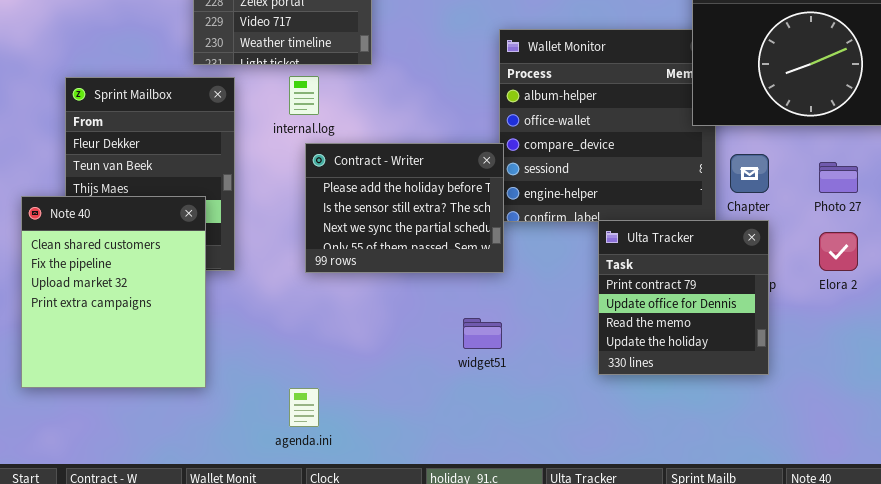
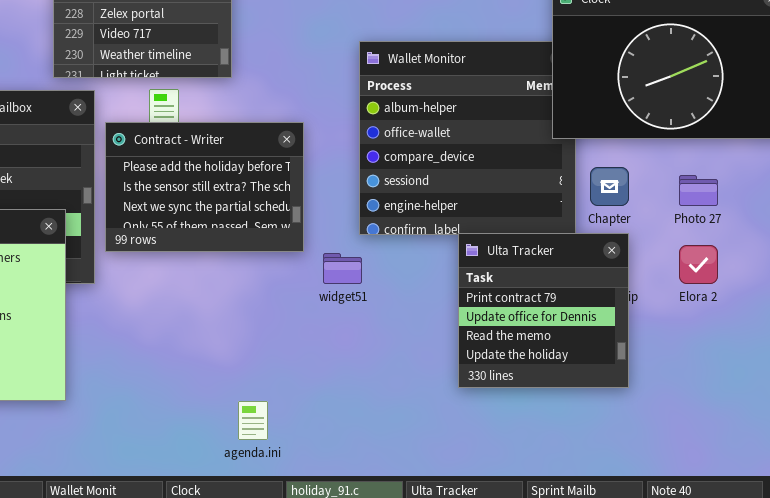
Contract - Writer: [305,143,504,273] -> [105,122,304,252], moved
widget51: [463,318,502,349] -> [323,253,362,284], moved
agenda.ini: [289,388,319,427] -> [238,401,268,440], moved

